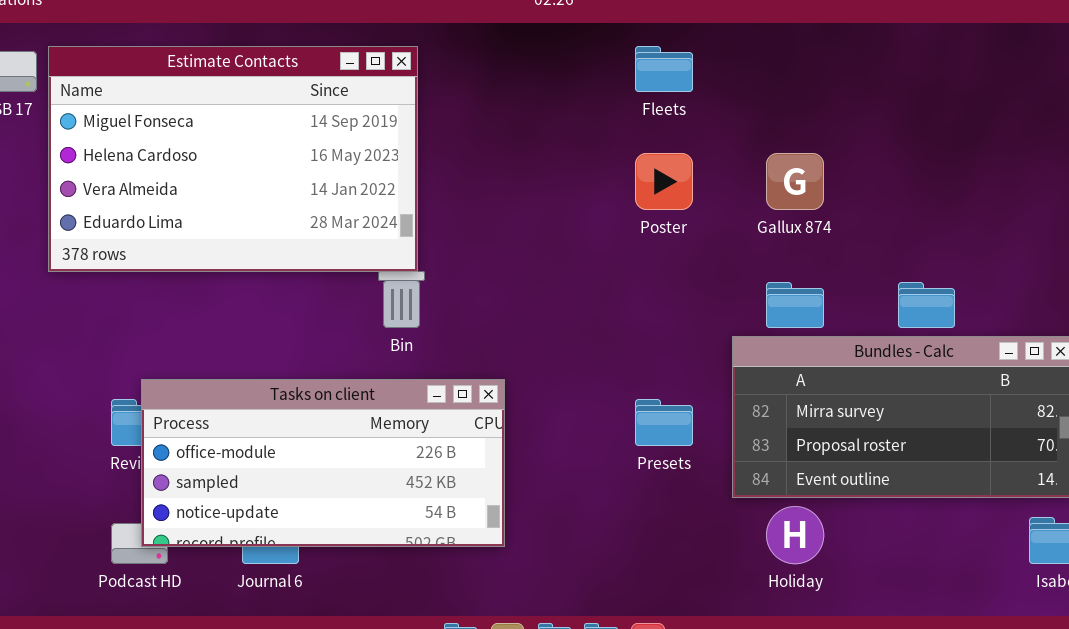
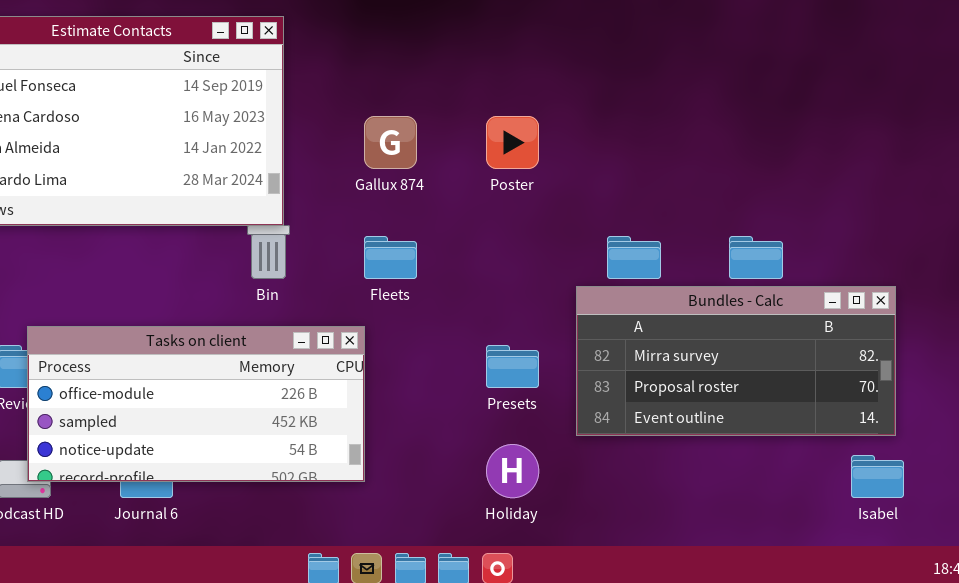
Fleets: [635,46,693,92] -> [364,236,417,279], moved
Gallux 874: [766,153,824,210] -> [364,116,417,169], moved
Holiday: [766,506,824,564] -> [486,444,539,498], moved

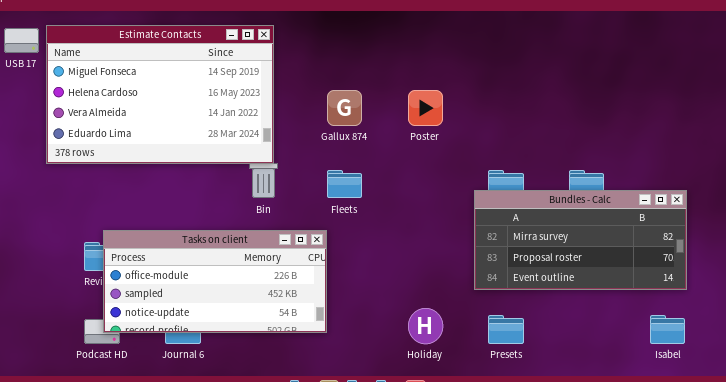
Bundles - Calc: [576,286,896,436] -> [474,190,687,290], moved
Presets: [486,345,539,388] -> [488,315,524,344], moved

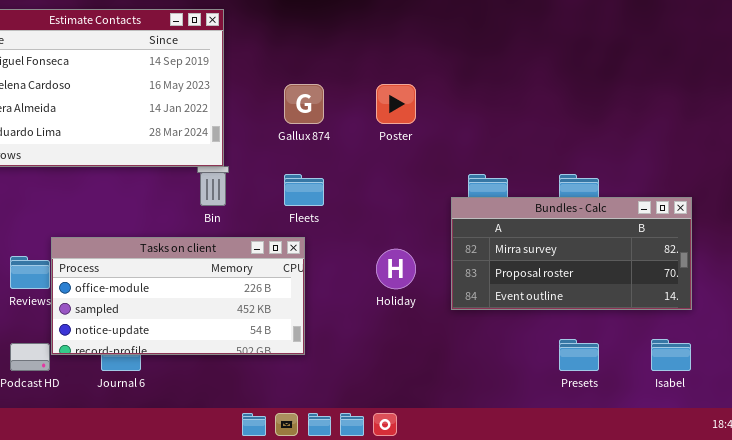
Tasks on client: [103,230,327,333] -> [51,237,305,355], moved
Holiday: [408,308,443,344] -> [376,249,416,289], moved
Presets: [488,315,524,344] -> [559,339,599,371], moved

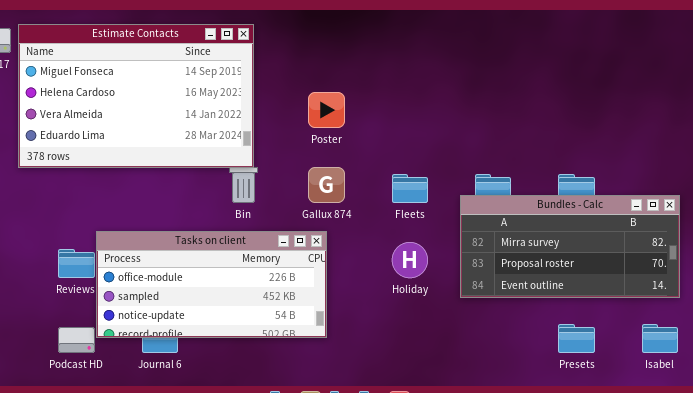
Gallux 874: [284,84,324,124] -> [308,167,345,203], moved
Poster: [376,84,416,124] -> [308,92,345,128], moved
Fleets: [284,174,324,206] -> [392,174,428,203], moved

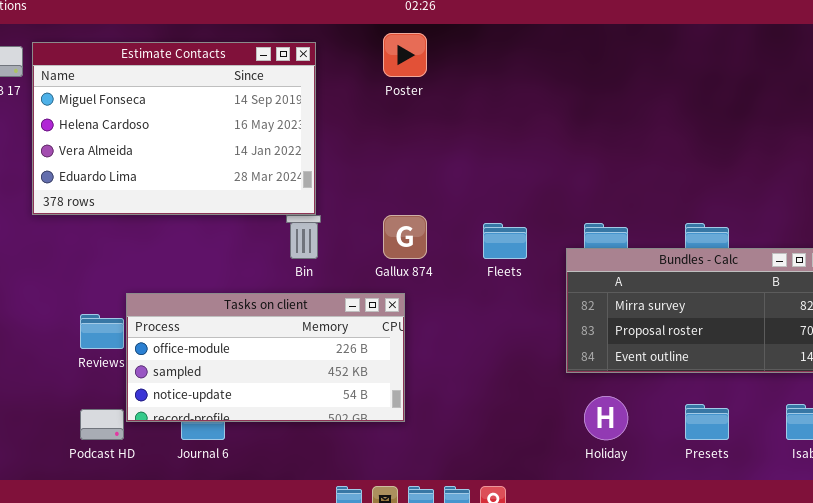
Poster: [308,92,345,128] -> [383,33,427,77], moved
Holiday: [392,242,428,278] -> [584,396,628,440], moved

